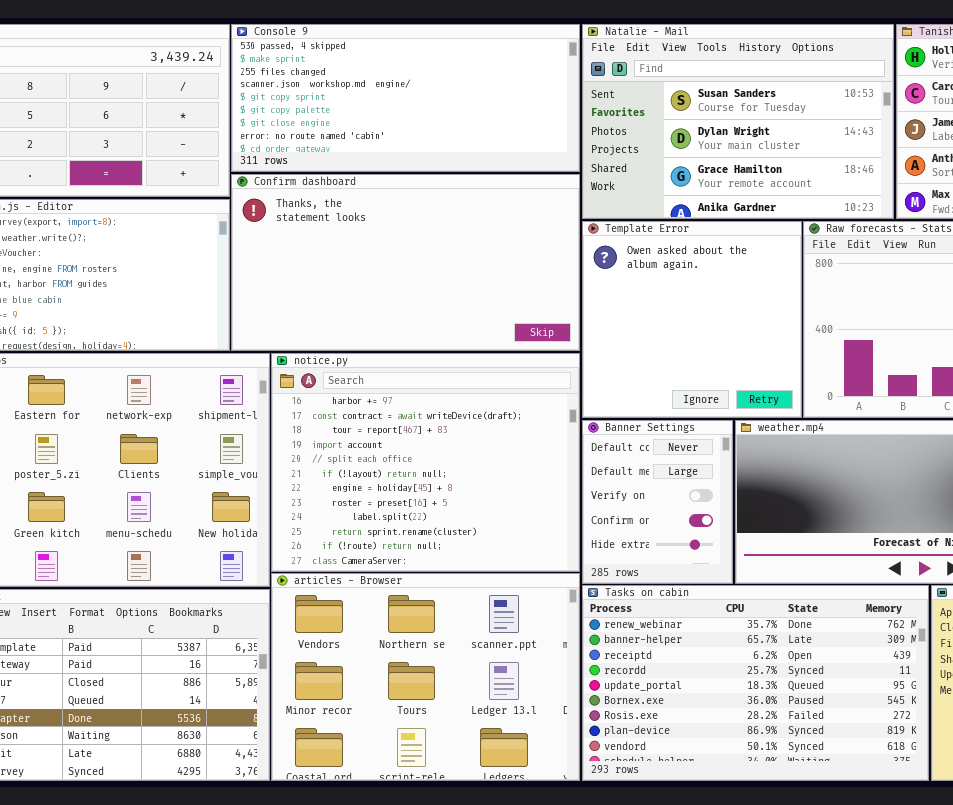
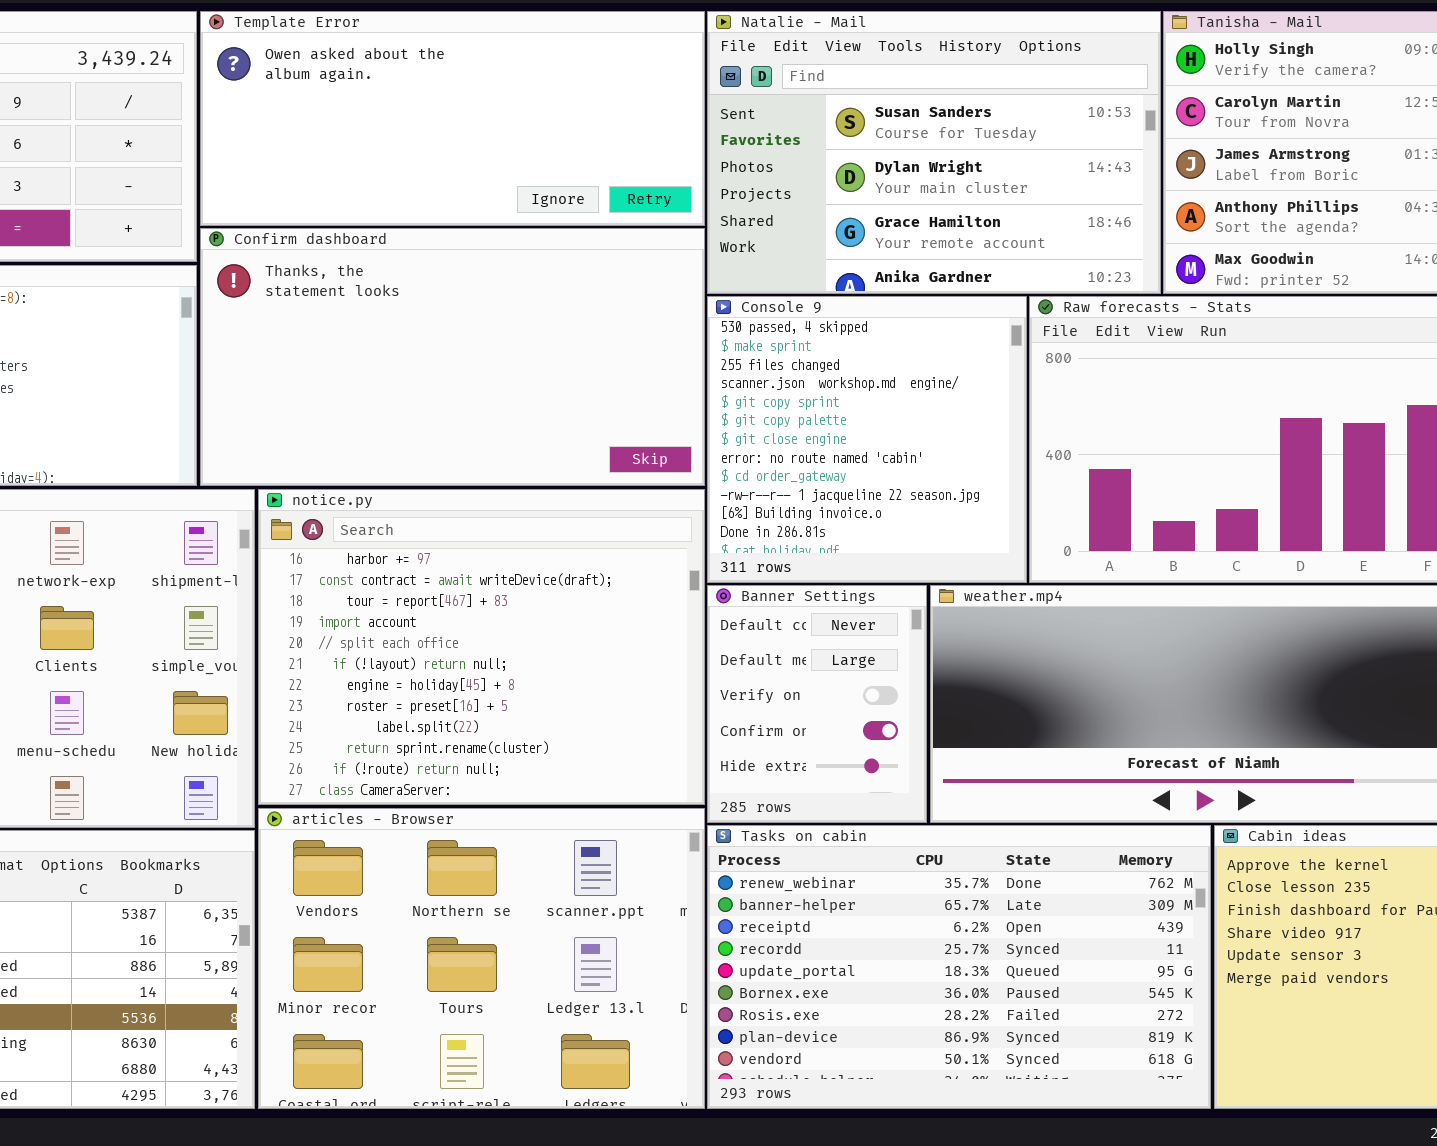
Console 9: [231,24,580,172] -> [707,296,1027,583], moved, resized
Template Error: [582,221,802,418] -> [200,11,705,226], moved, resized

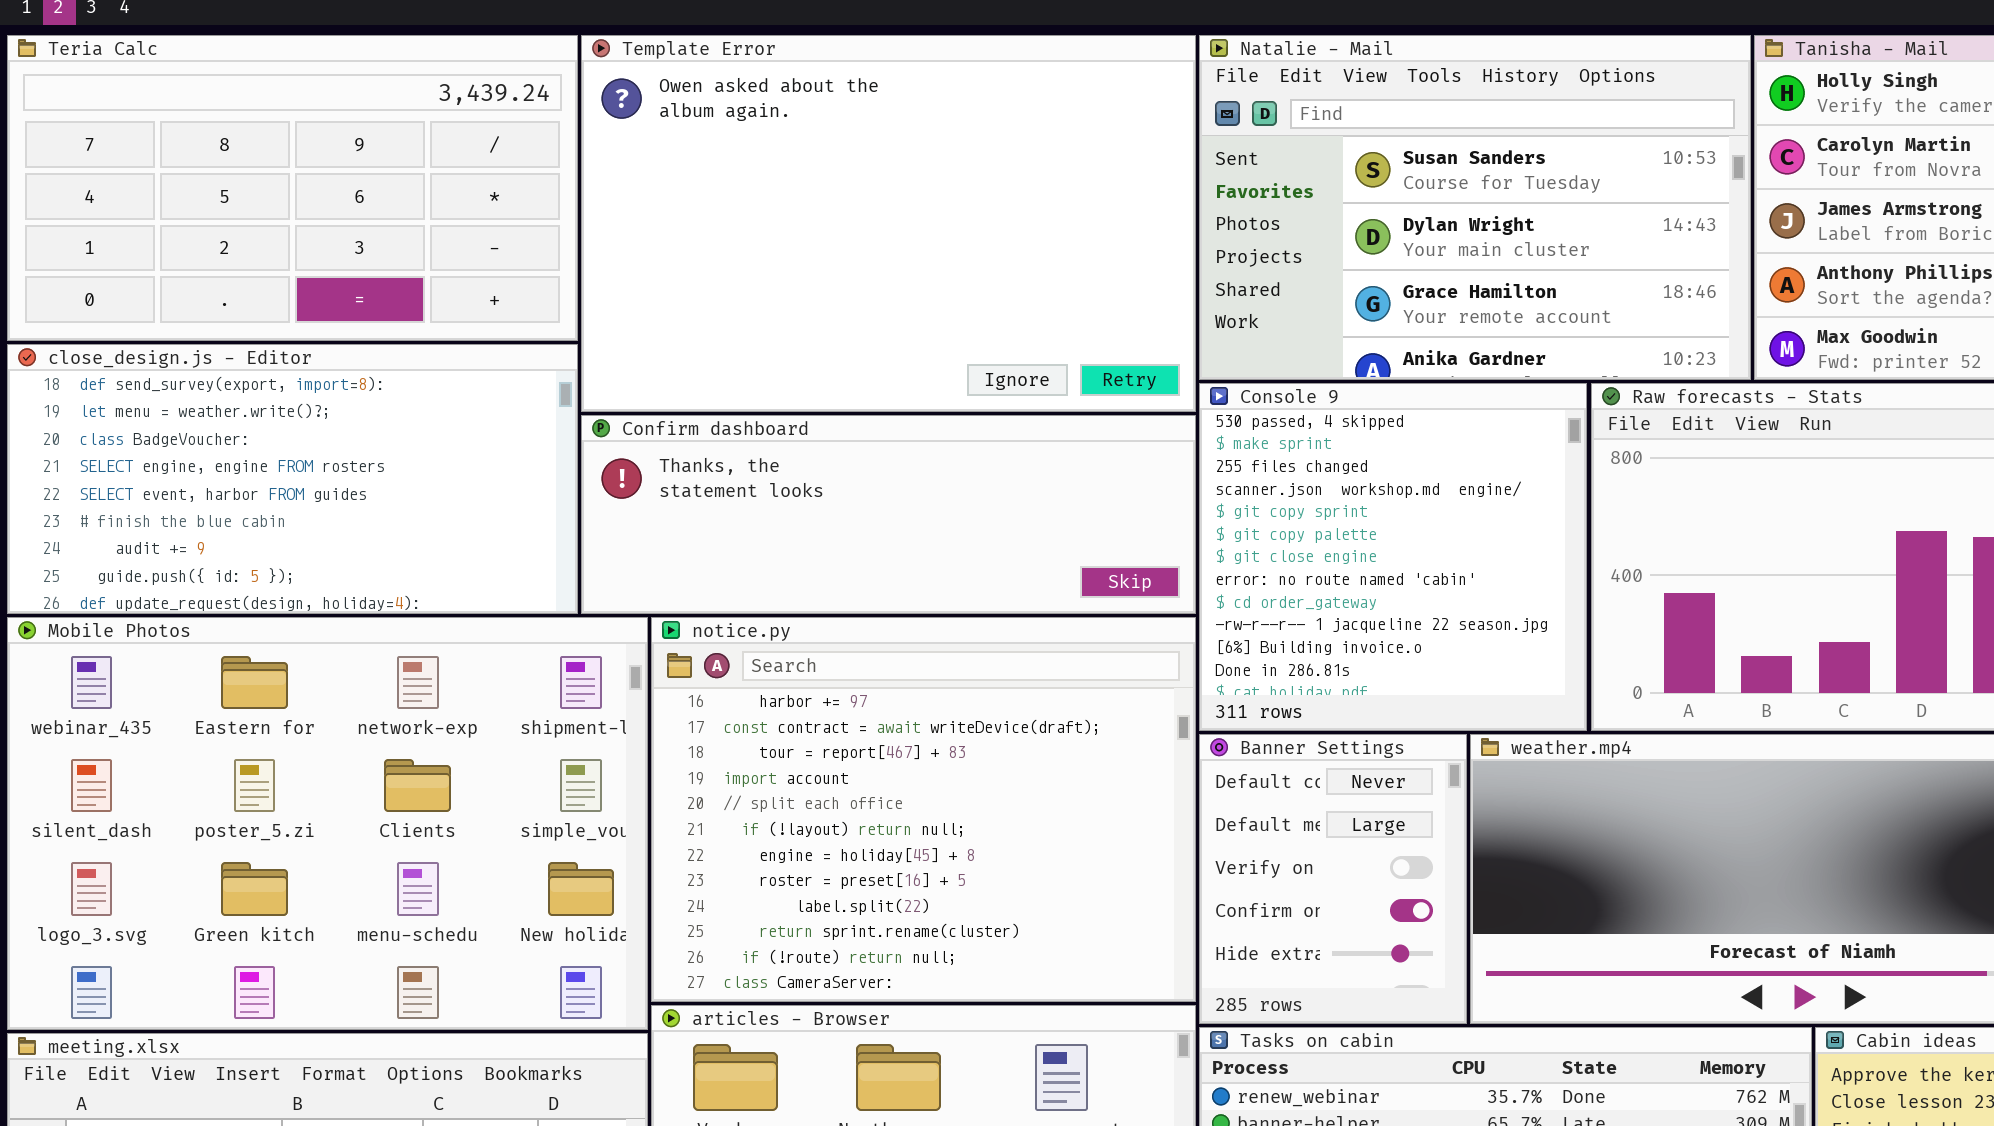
Template Error: [200,11,705,226] -> [581,35,1196,412], resized
Confirm dashboard: [200,228,705,486] -> [581,415,1196,614], resized

